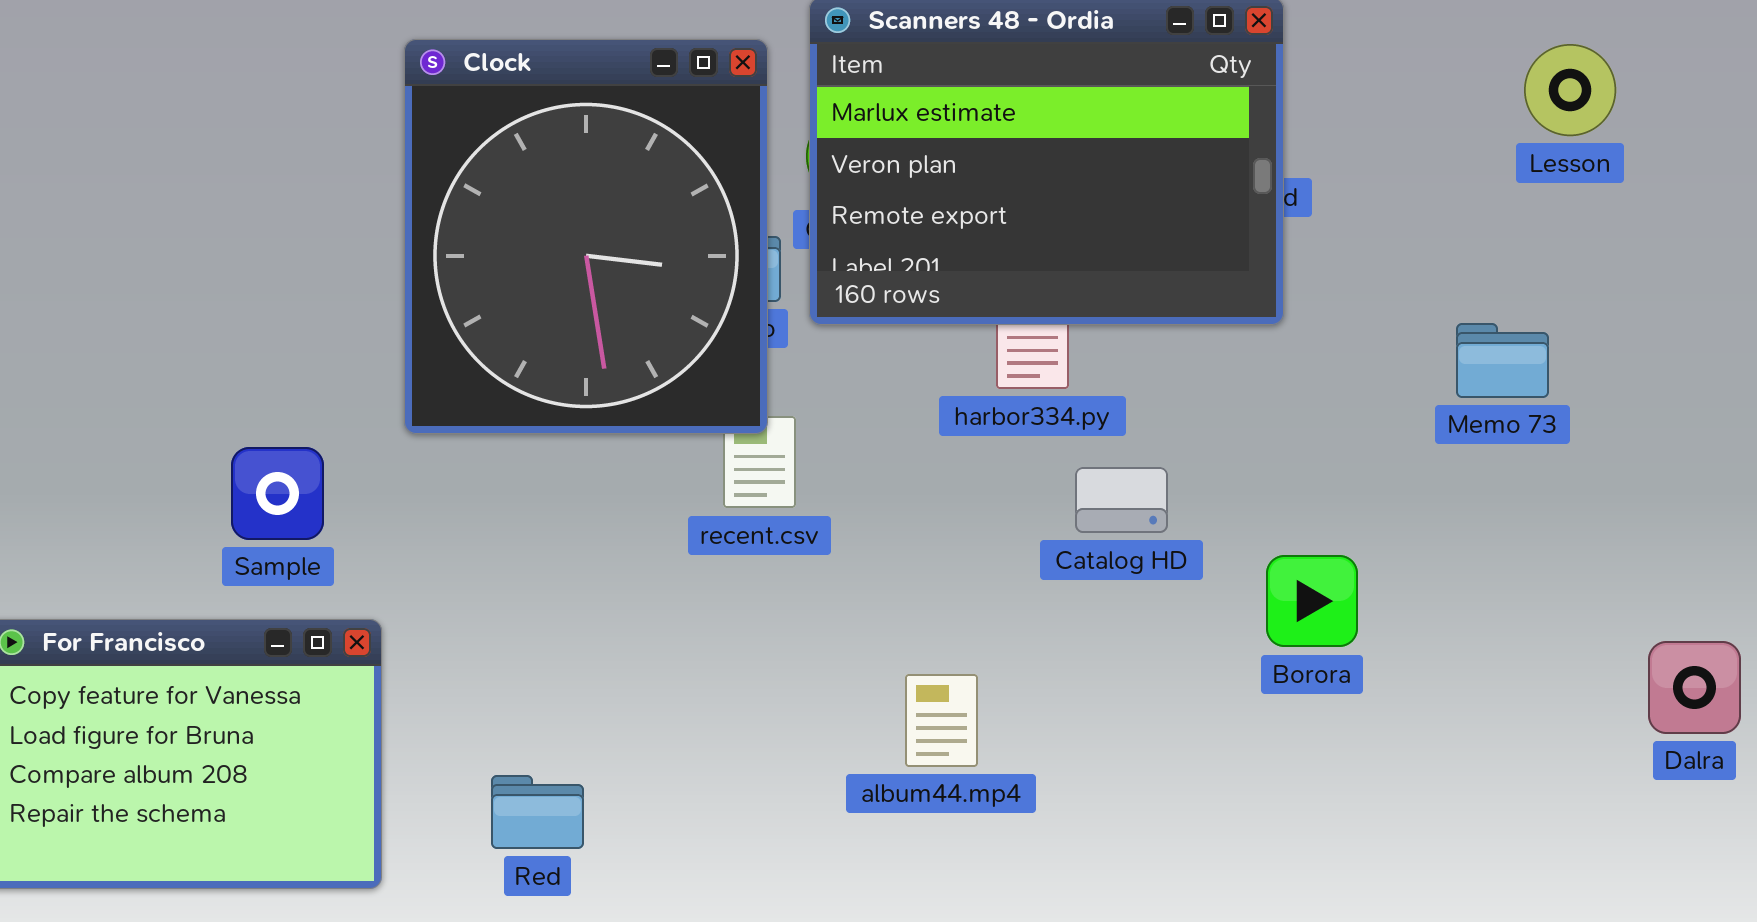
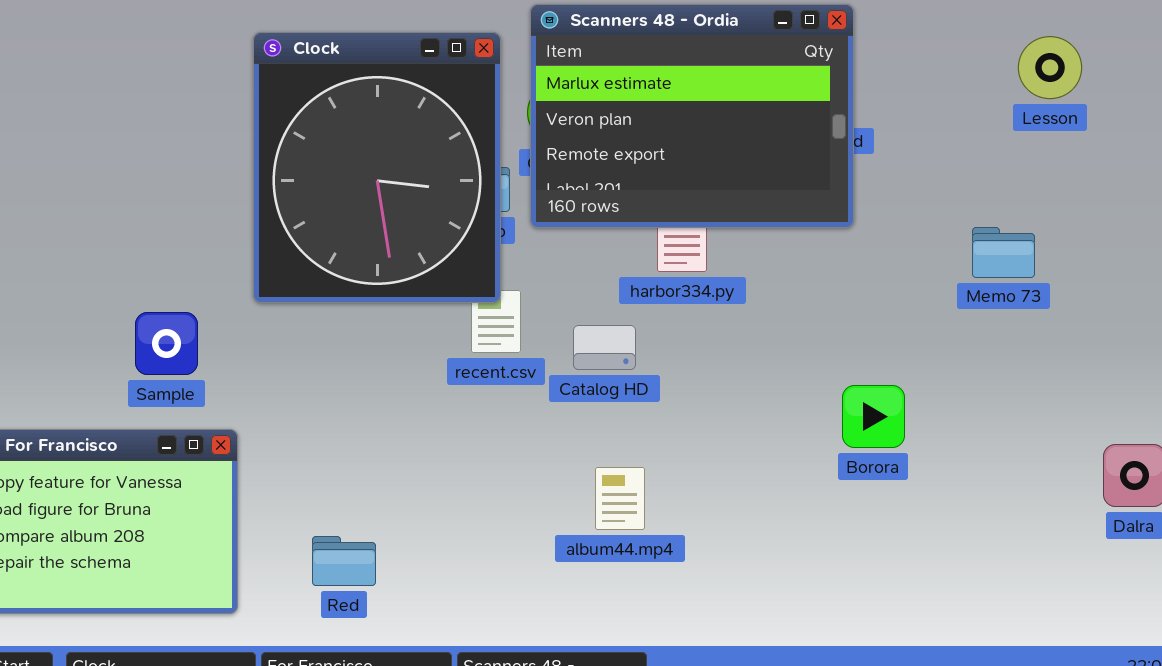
Catalog HD: [1075,467,1168,533] -> [573,325,636,370], moved

